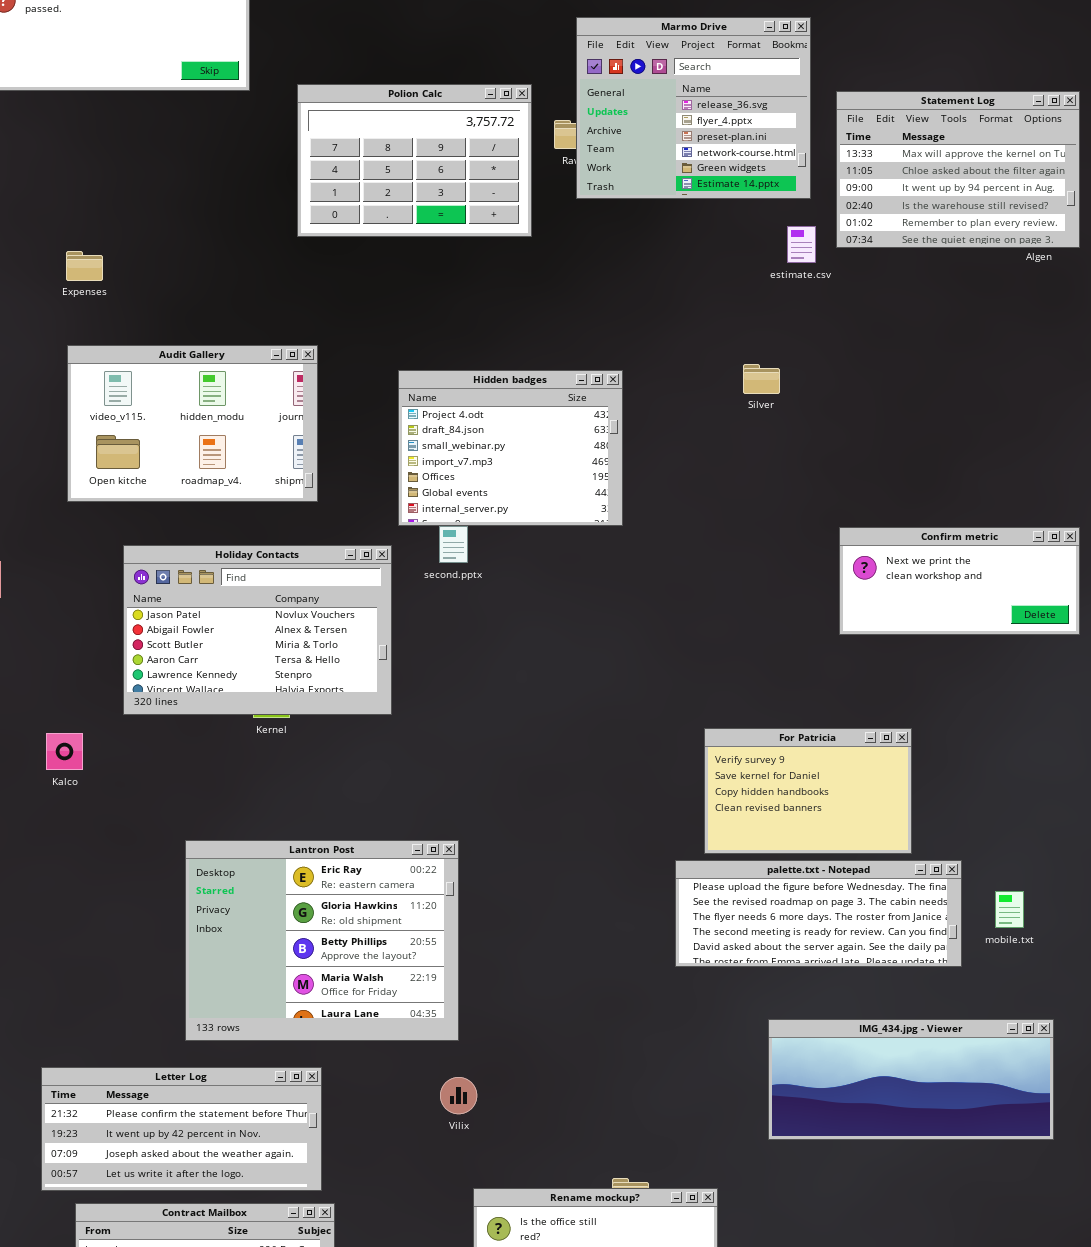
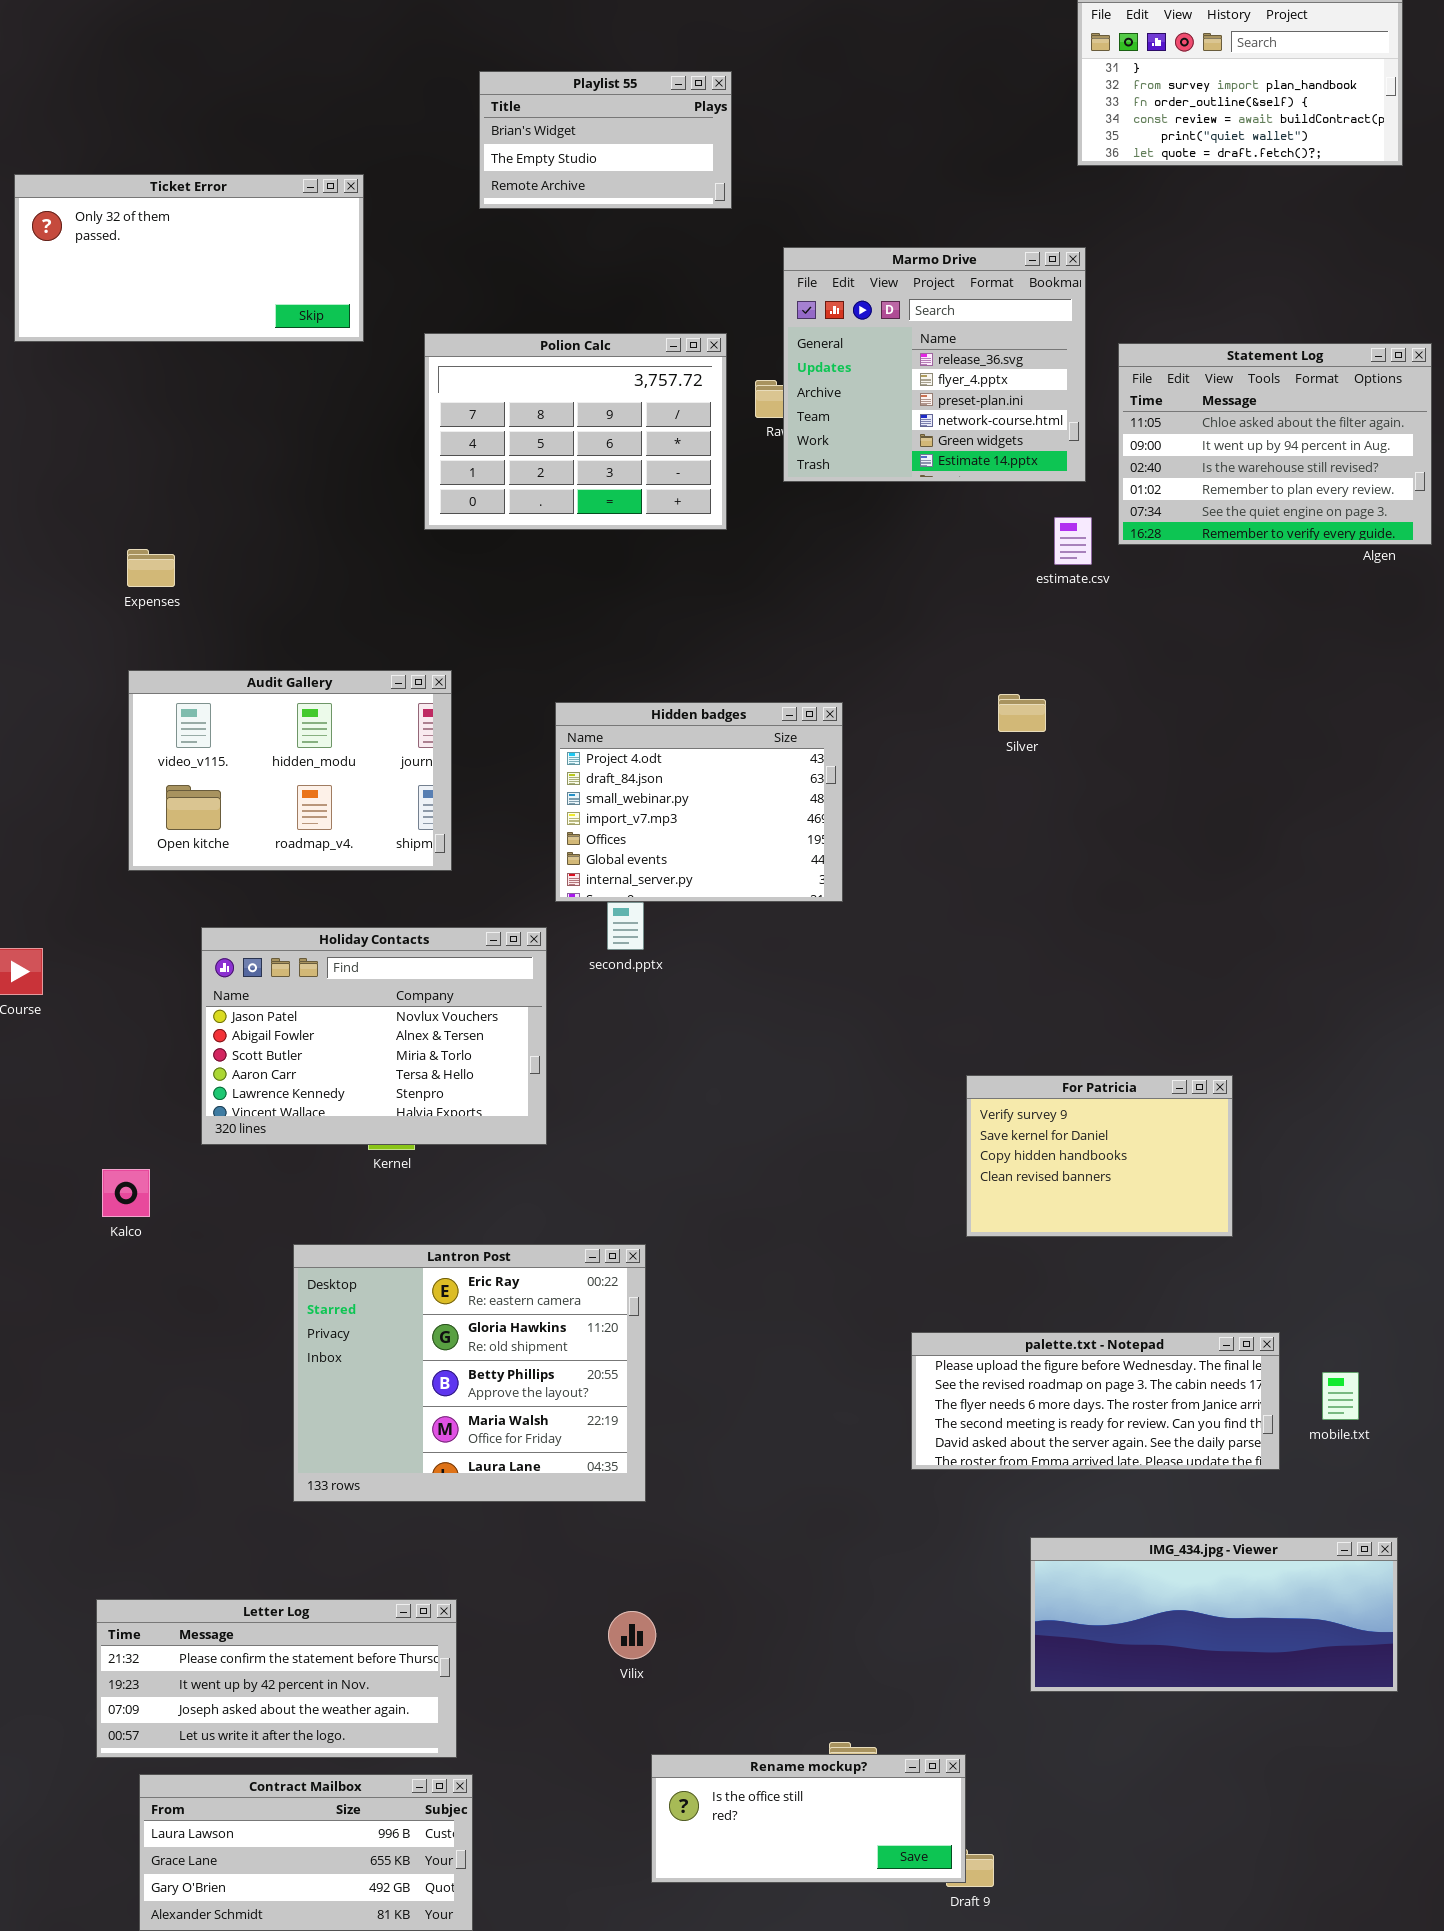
Statement Log: [836,91,1080,248] -> [1118,343,1432,545], scrolled down 1 row
Confirm metric: [839,527,1080,635] -> none, closed
For Patricia: [704,728,912,854] -> [966,1075,1233,1237], moved
Lantron Post: [185,840,459,1041] -> [293,1244,646,1502], moved

